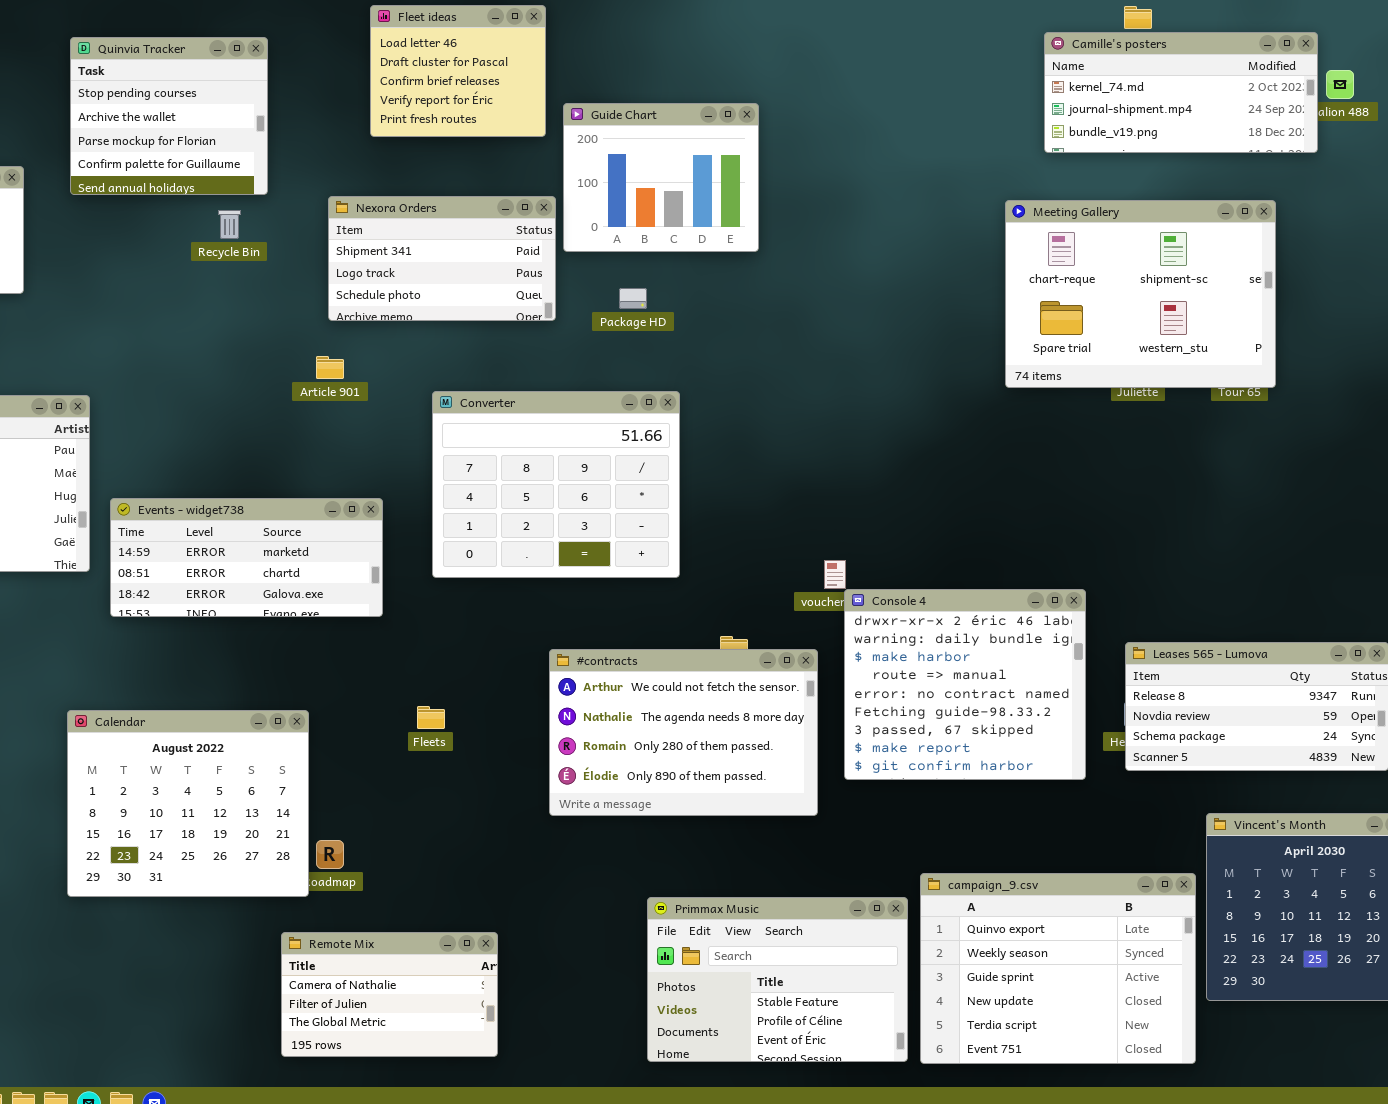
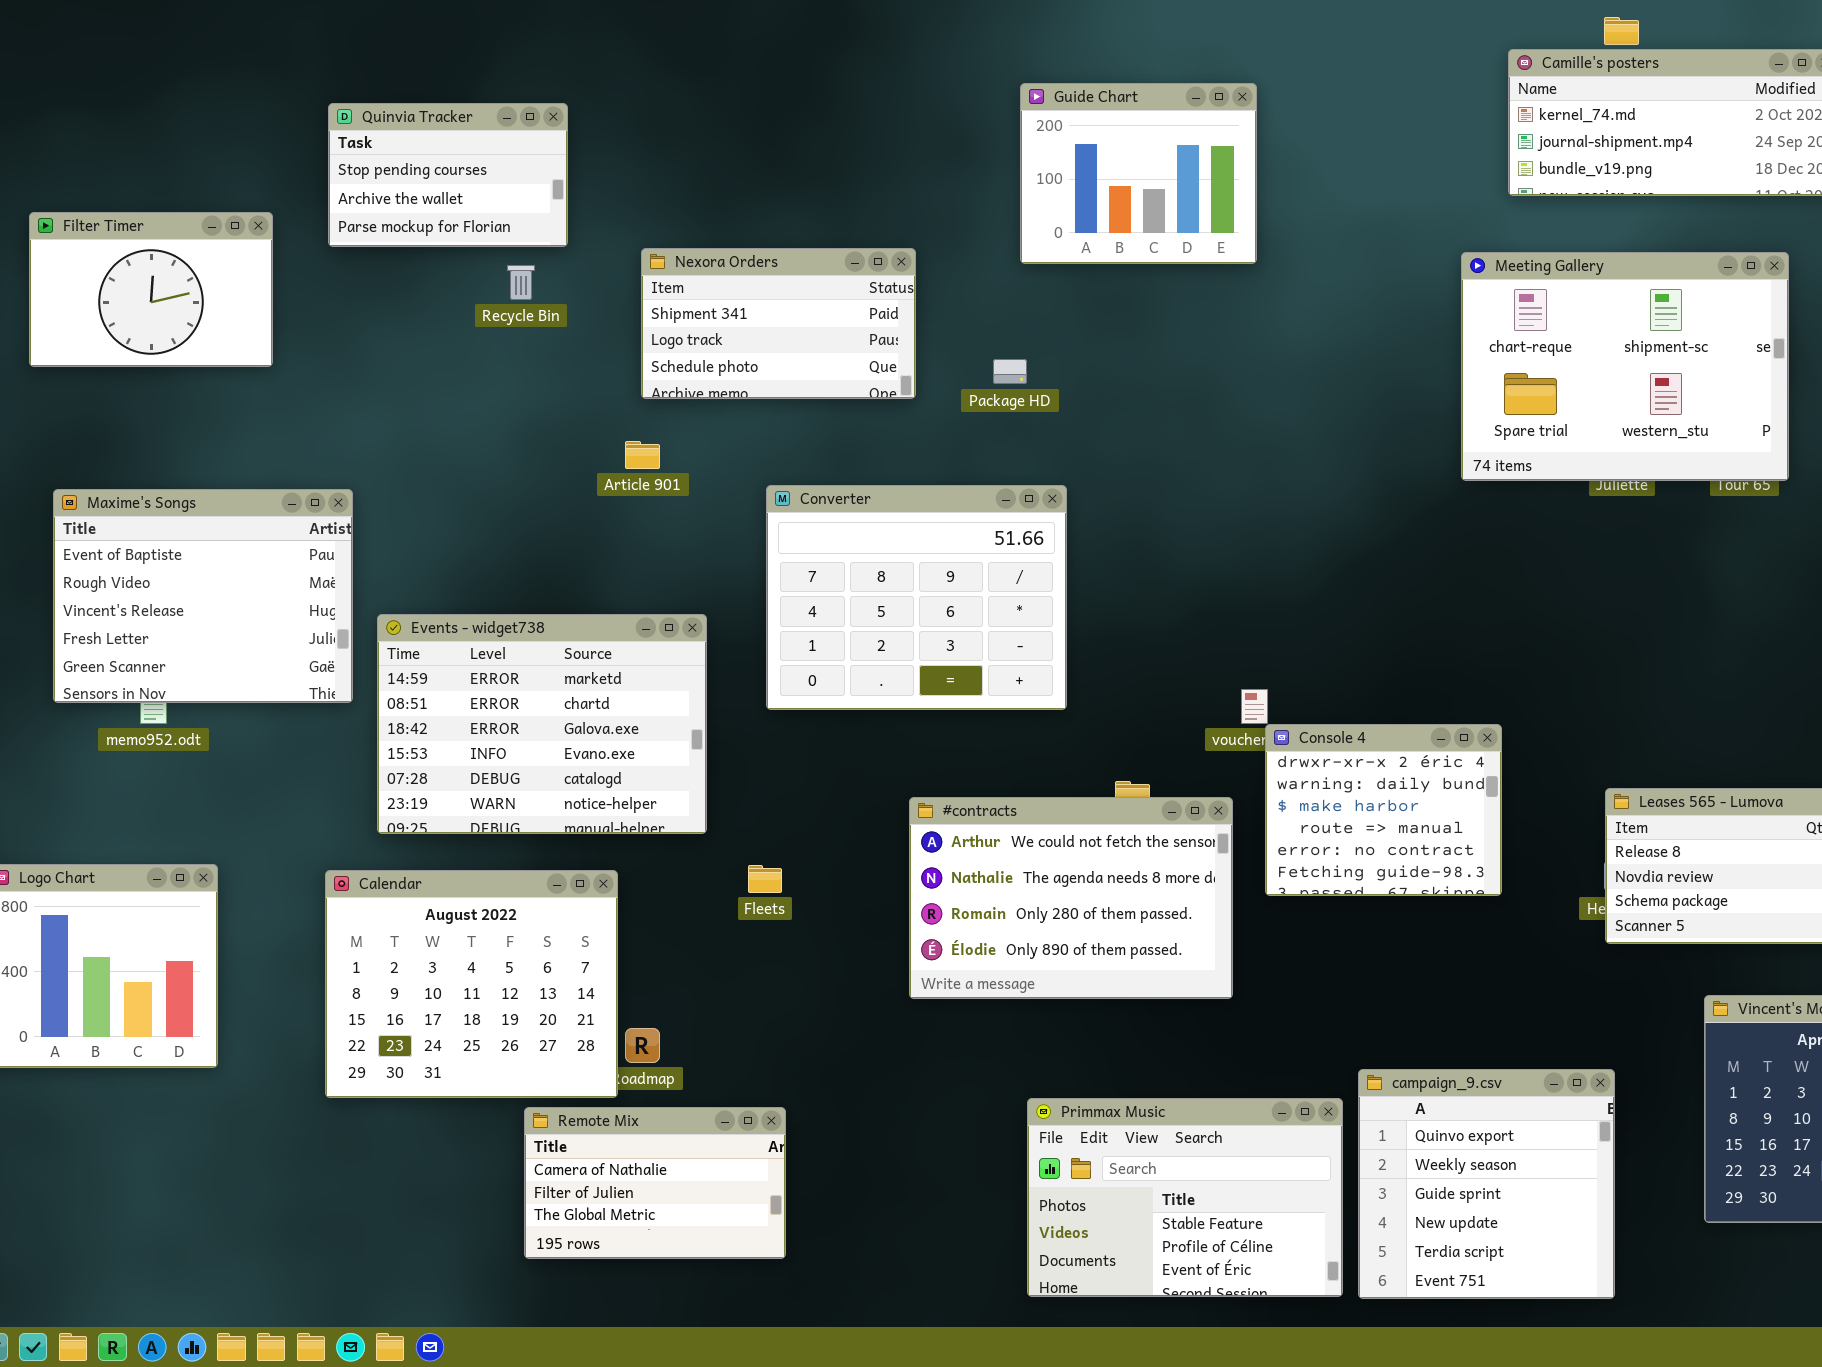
Fleet ideas: [370,5,546,137] -> none, closed
Quinvia Tracker: [70,37,268,195] -> [328,103,568,247], resized
Guide Chart: [563,103,759,252] -> [1020,83,1257,264], moved
Events - widget738: [110,498,383,617] -> [377,614,707,834], resized
Console 4: [844,589,1086,780] -> [1265,724,1502,896], resized
campaign_9.csv: [920,873,1196,1064] -> [1358,1069,1615,1299], resized
Remote Mix: [281,932,498,1057] -> [524,1107,786,1259], moved

